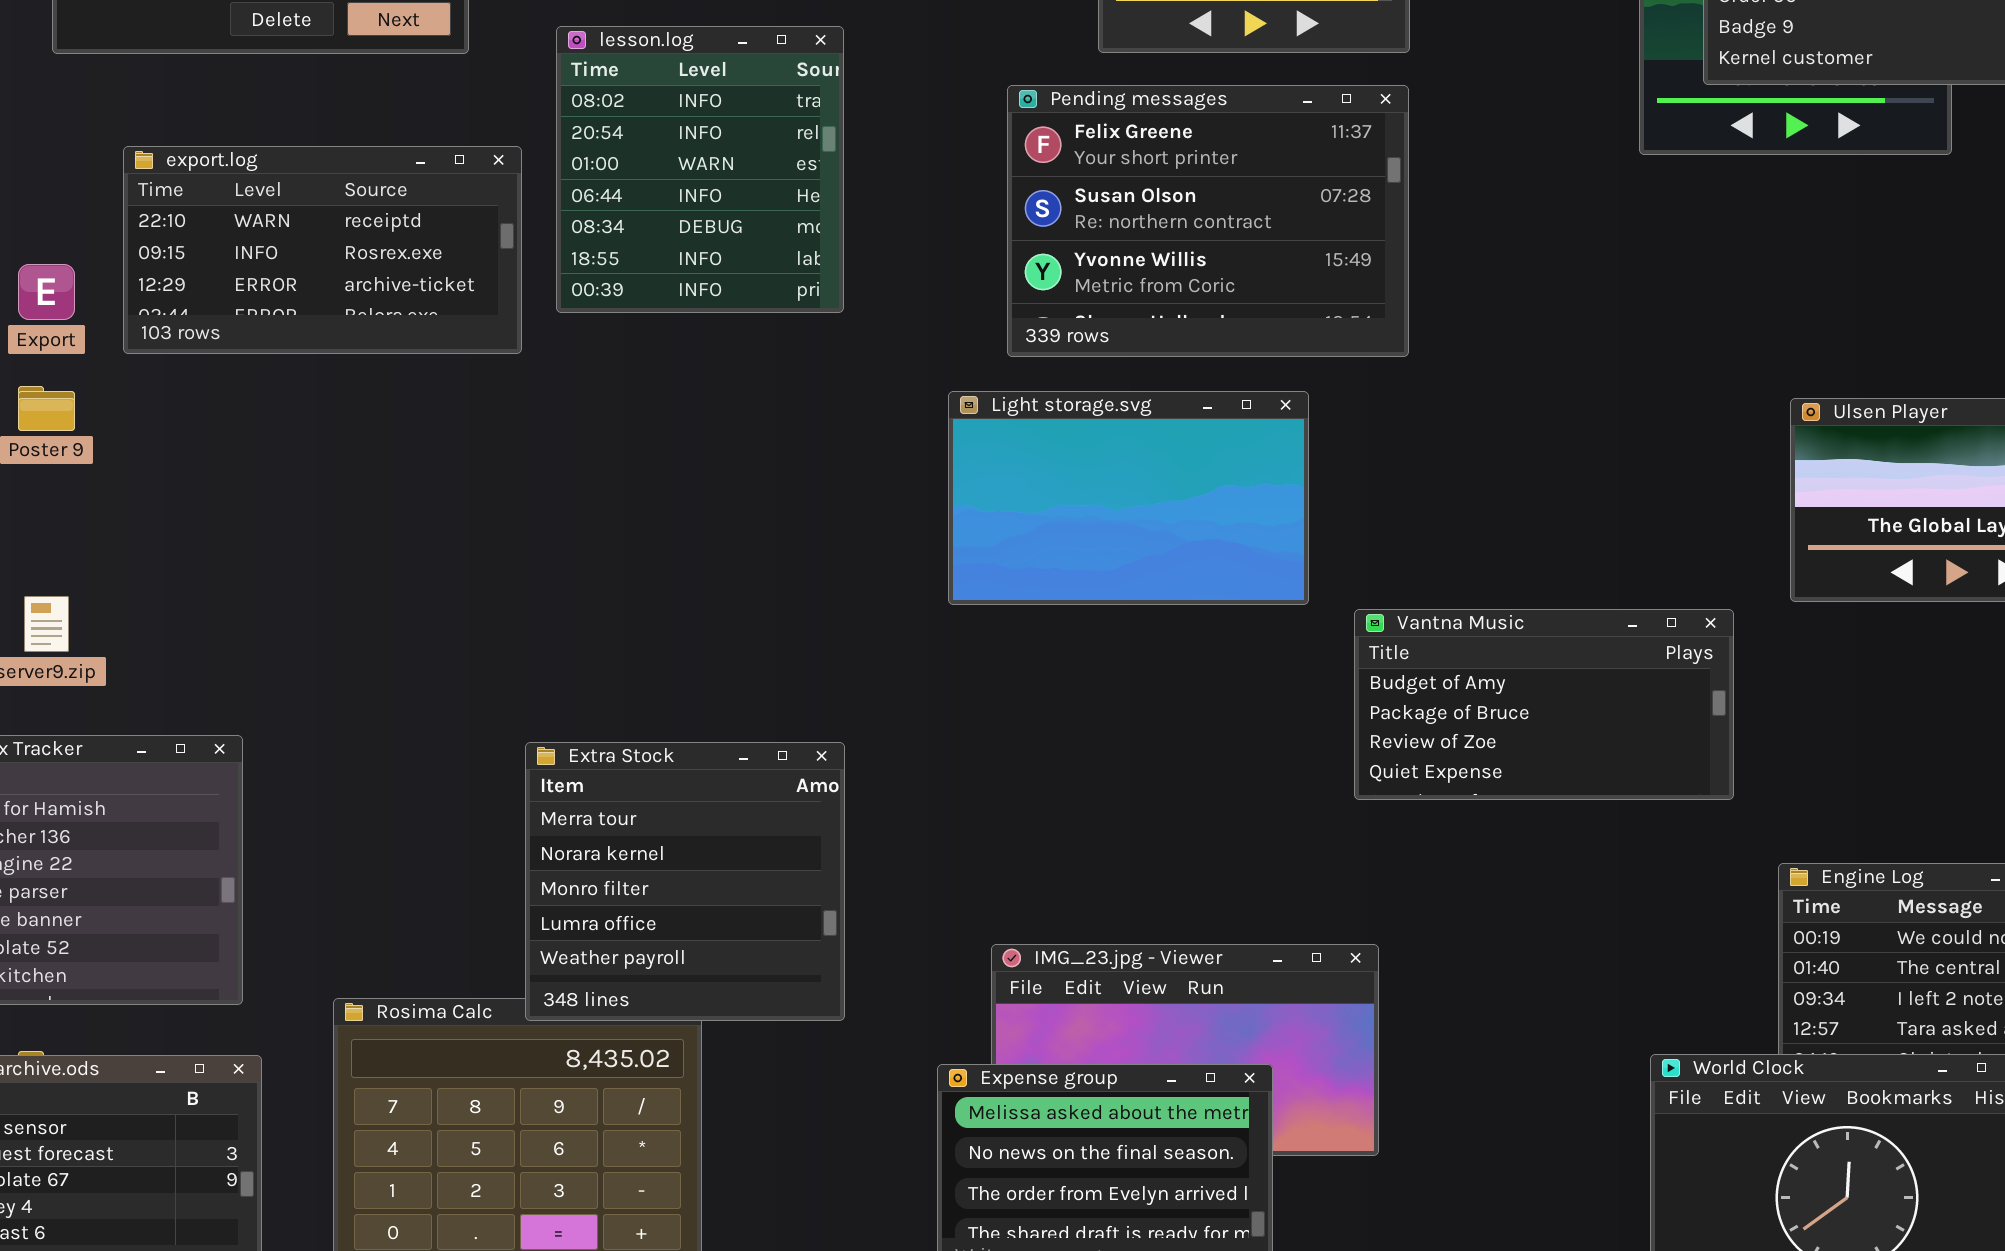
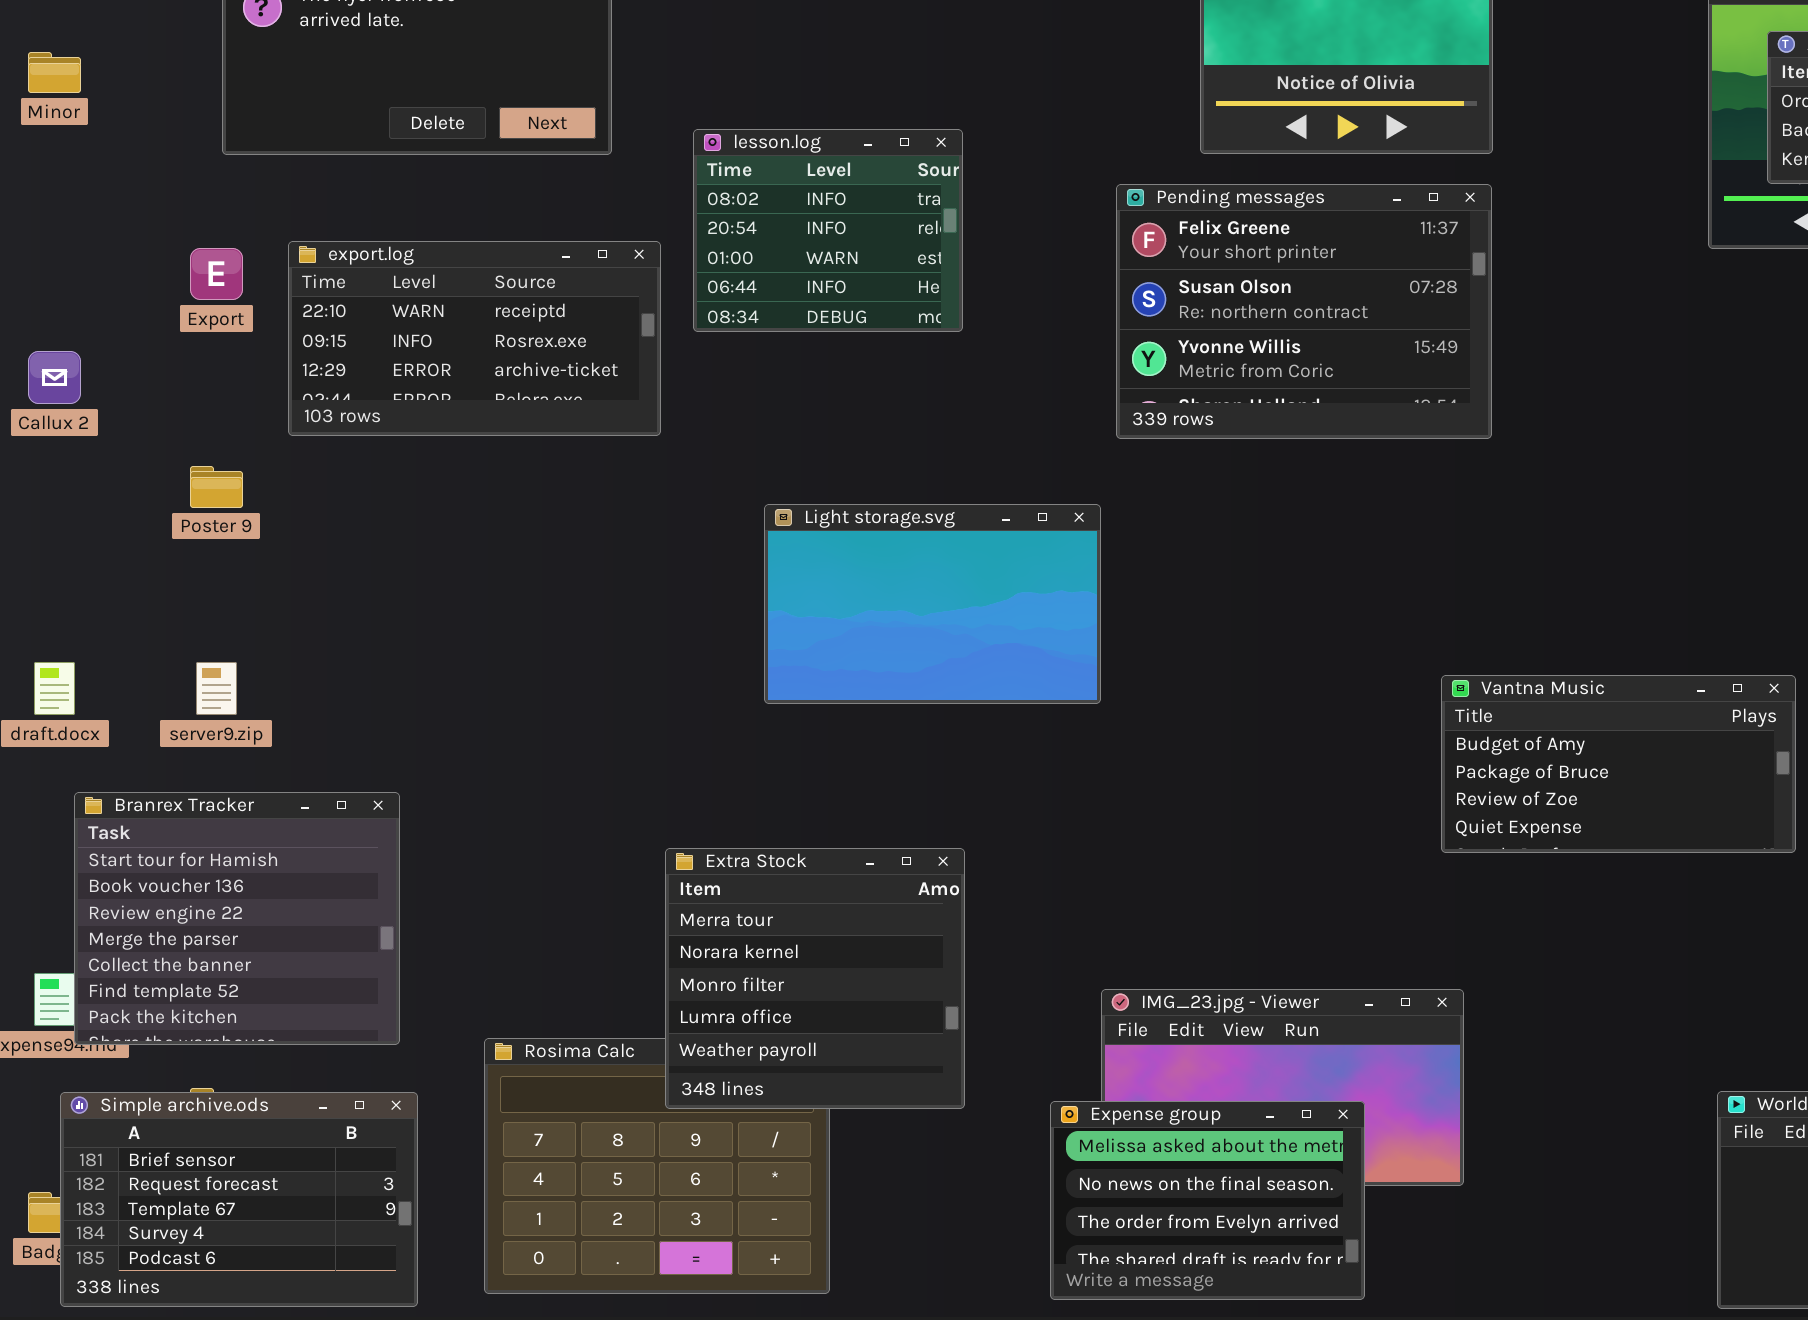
lesson.log: [556,26,844,313] -> [693,129,963,332], resized
Export: [18,264,75,320] -> [190,248,243,300], moved
Light storage.svg: [948,391,1309,605] -> [764,504,1101,704], moved
Extra Stock: [525,742,845,1021] -> [665,848,965,1109], moved

